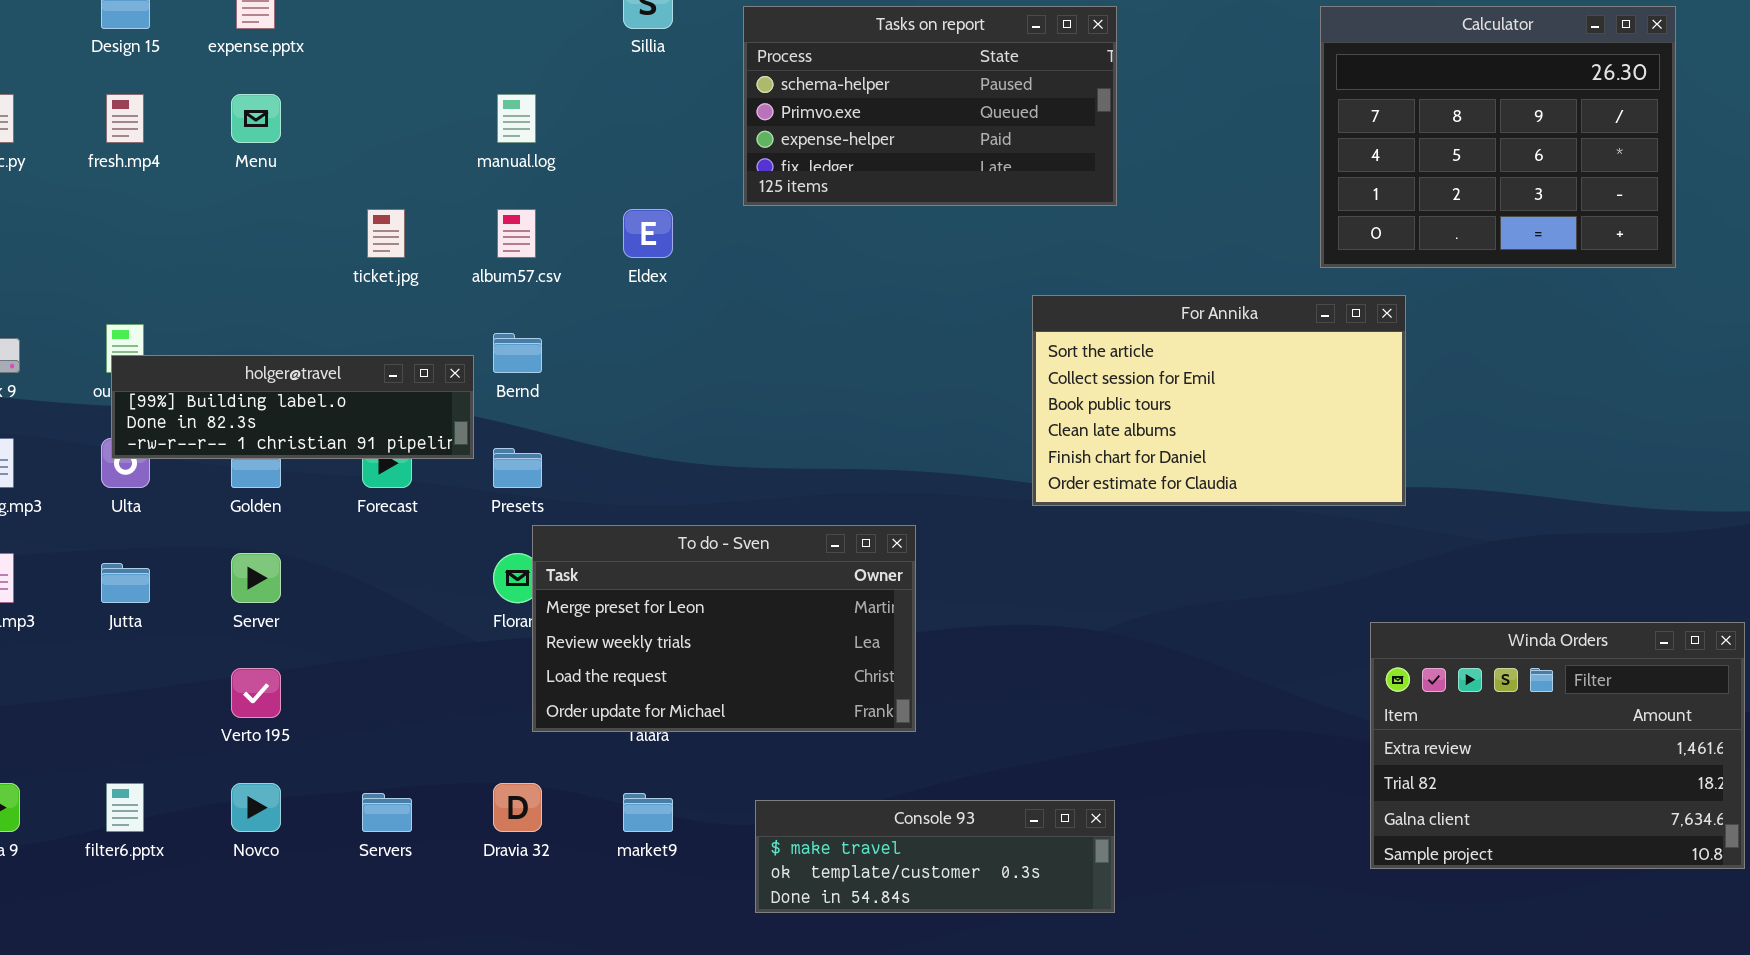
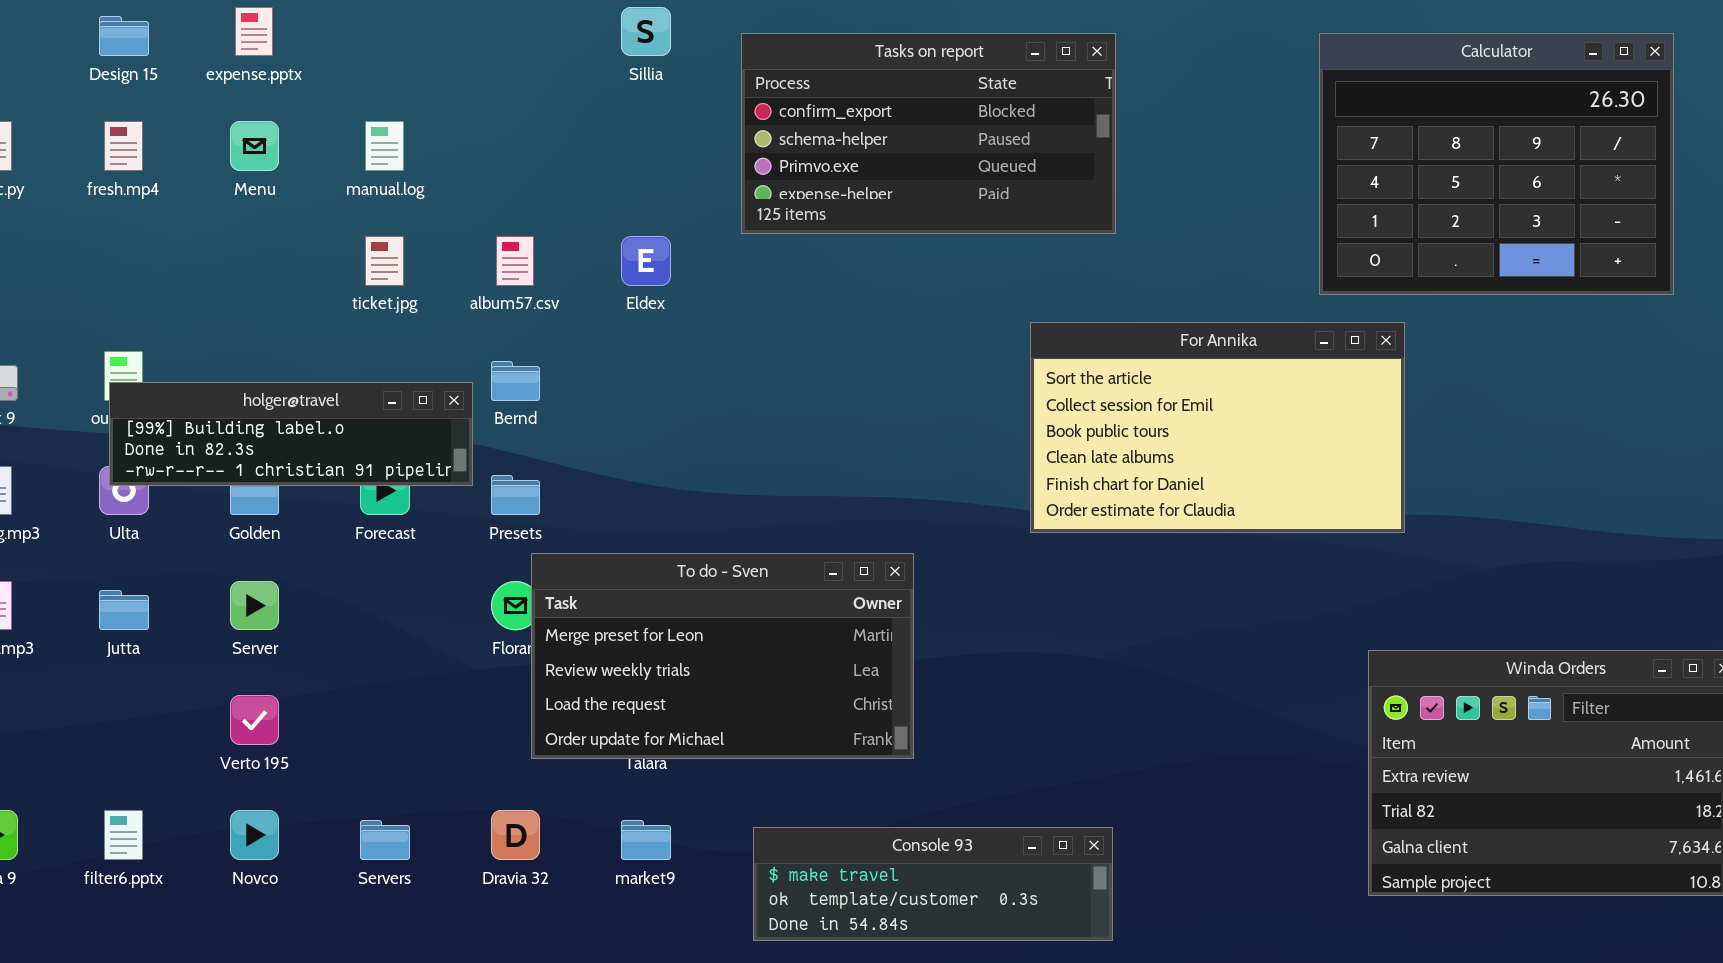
Tasks on report: [743,6,1117,206] -> [741,33,1116,234], scrolled up 1 row
manual.log: [497,94,536,143] -> [365,121,404,171], moved

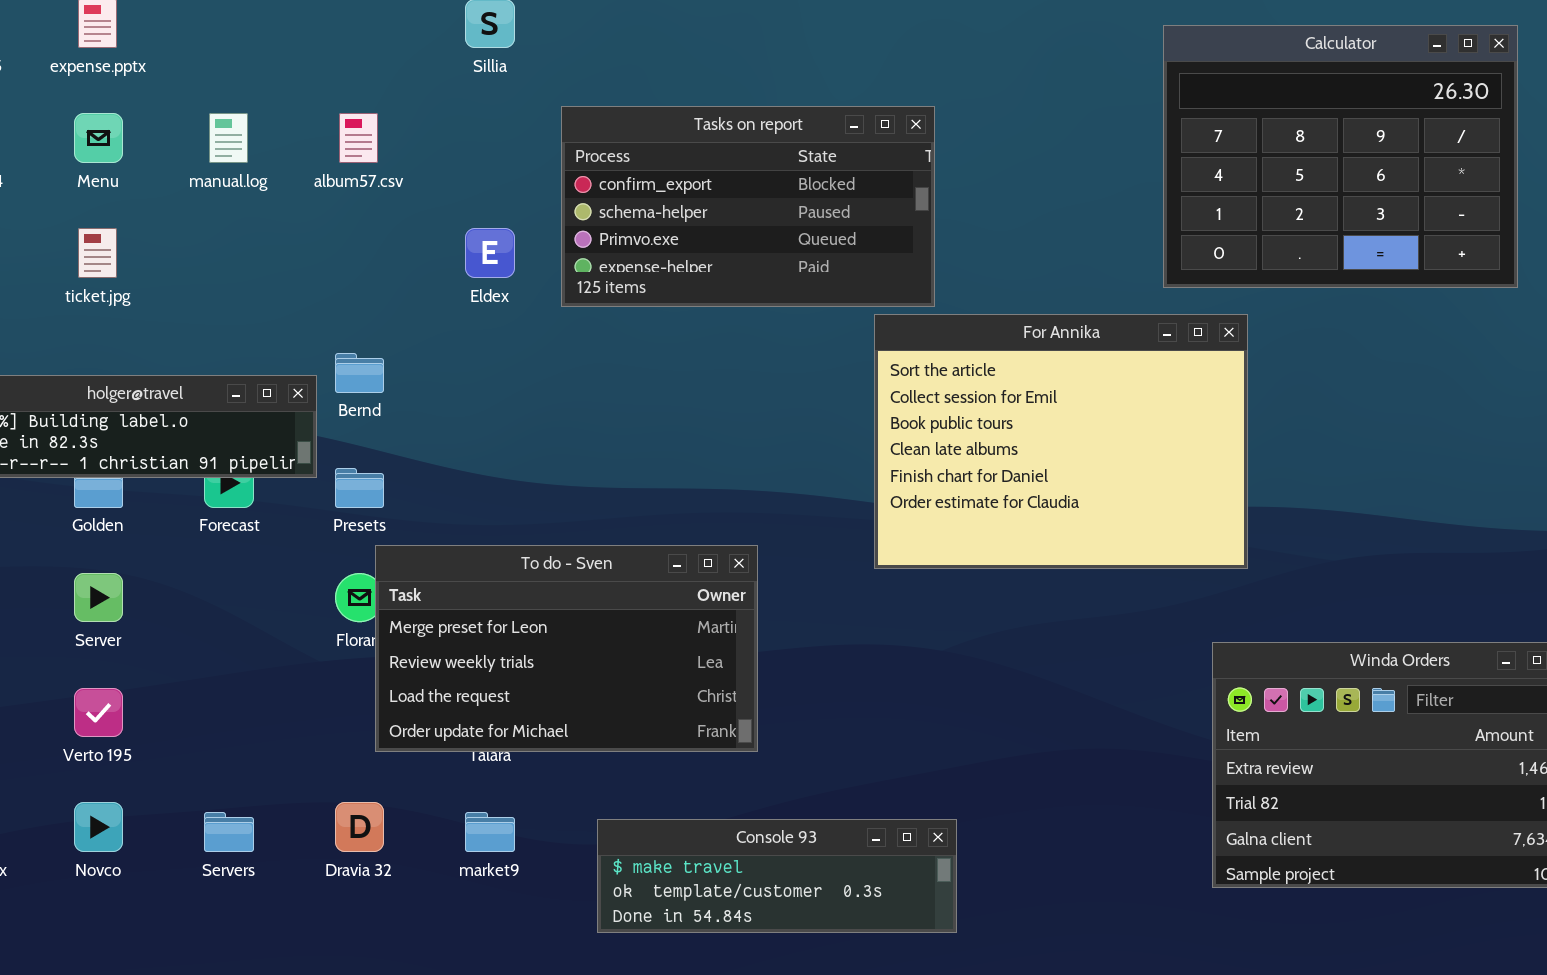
Tasks on report: [741,33,1116,234] -> [561,106,935,307], moved
ticket.jpg: [365,236,404,286] -> [78,228,117,278], moved
album57.csv: [496,236,534,286] -> [339,113,378,163], moved
For Annika: [1030,322,1405,533] -> [874,314,1248,569], resized

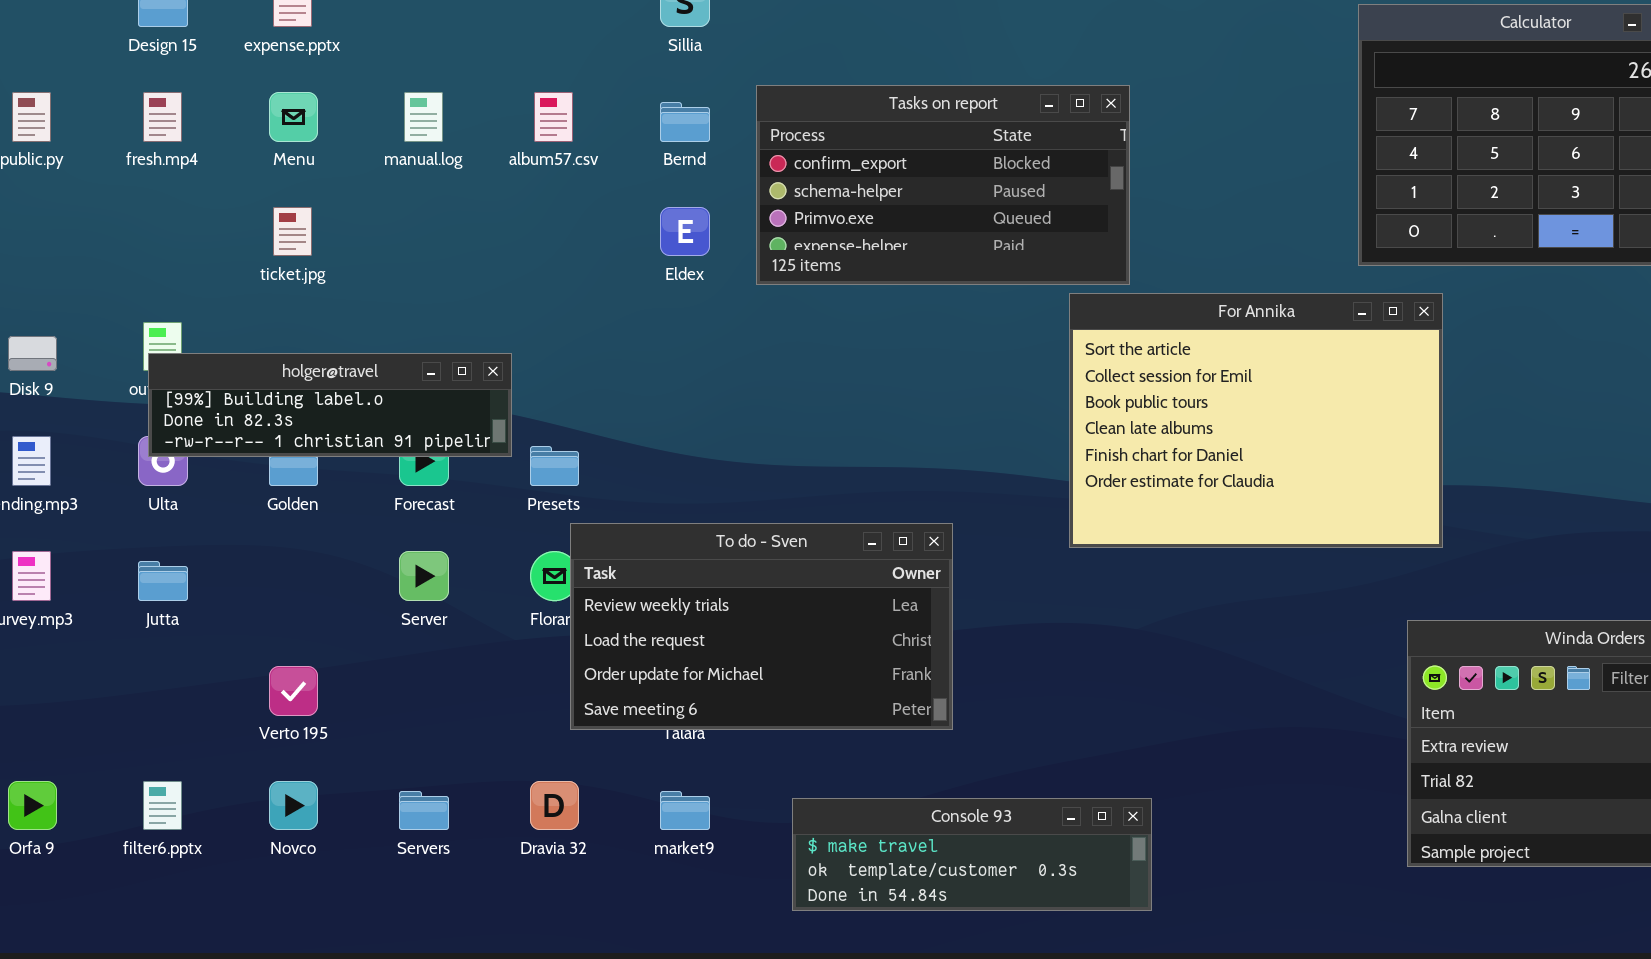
Bernd: [335,353,384,393] -> [660,102,710,142], moved
To do - Sven: [375,545,758,752] -> [570,523,953,730], scrolled down 1 row
Server: [74,573,123,622] -> [399,551,449,601], moved

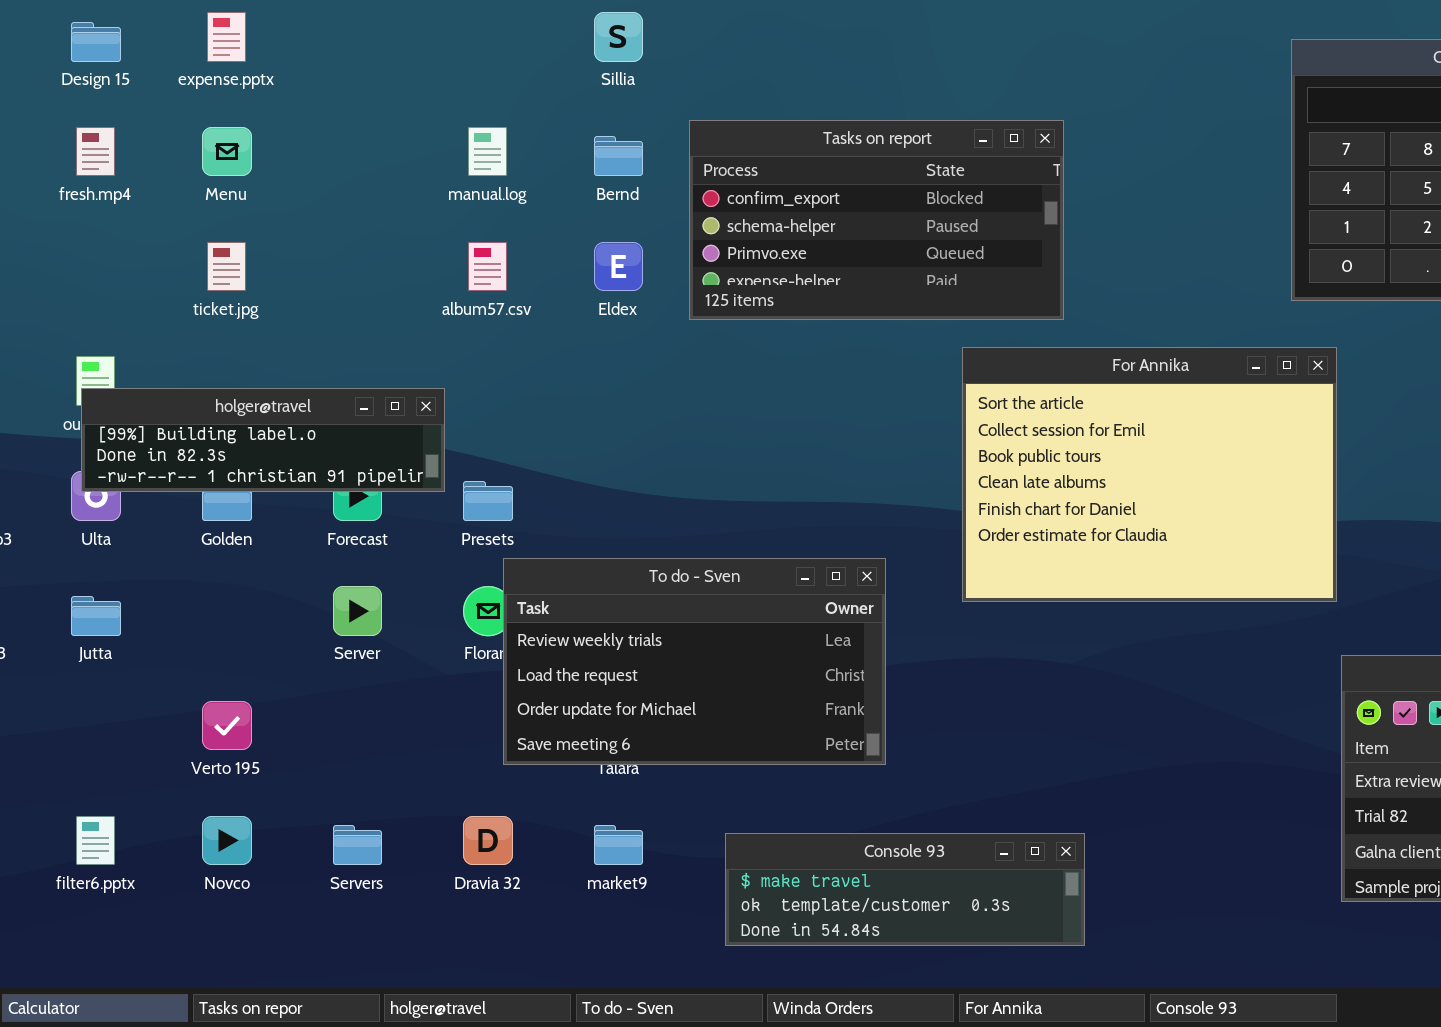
manual.log: [404,92,443,142] -> [468,127,507,176], moved
album57.csv: [534,92,573,142] -> [468,242,507,291], moved
For Annika: [1069,293,1443,548] -> [962,347,1337,602], moved

